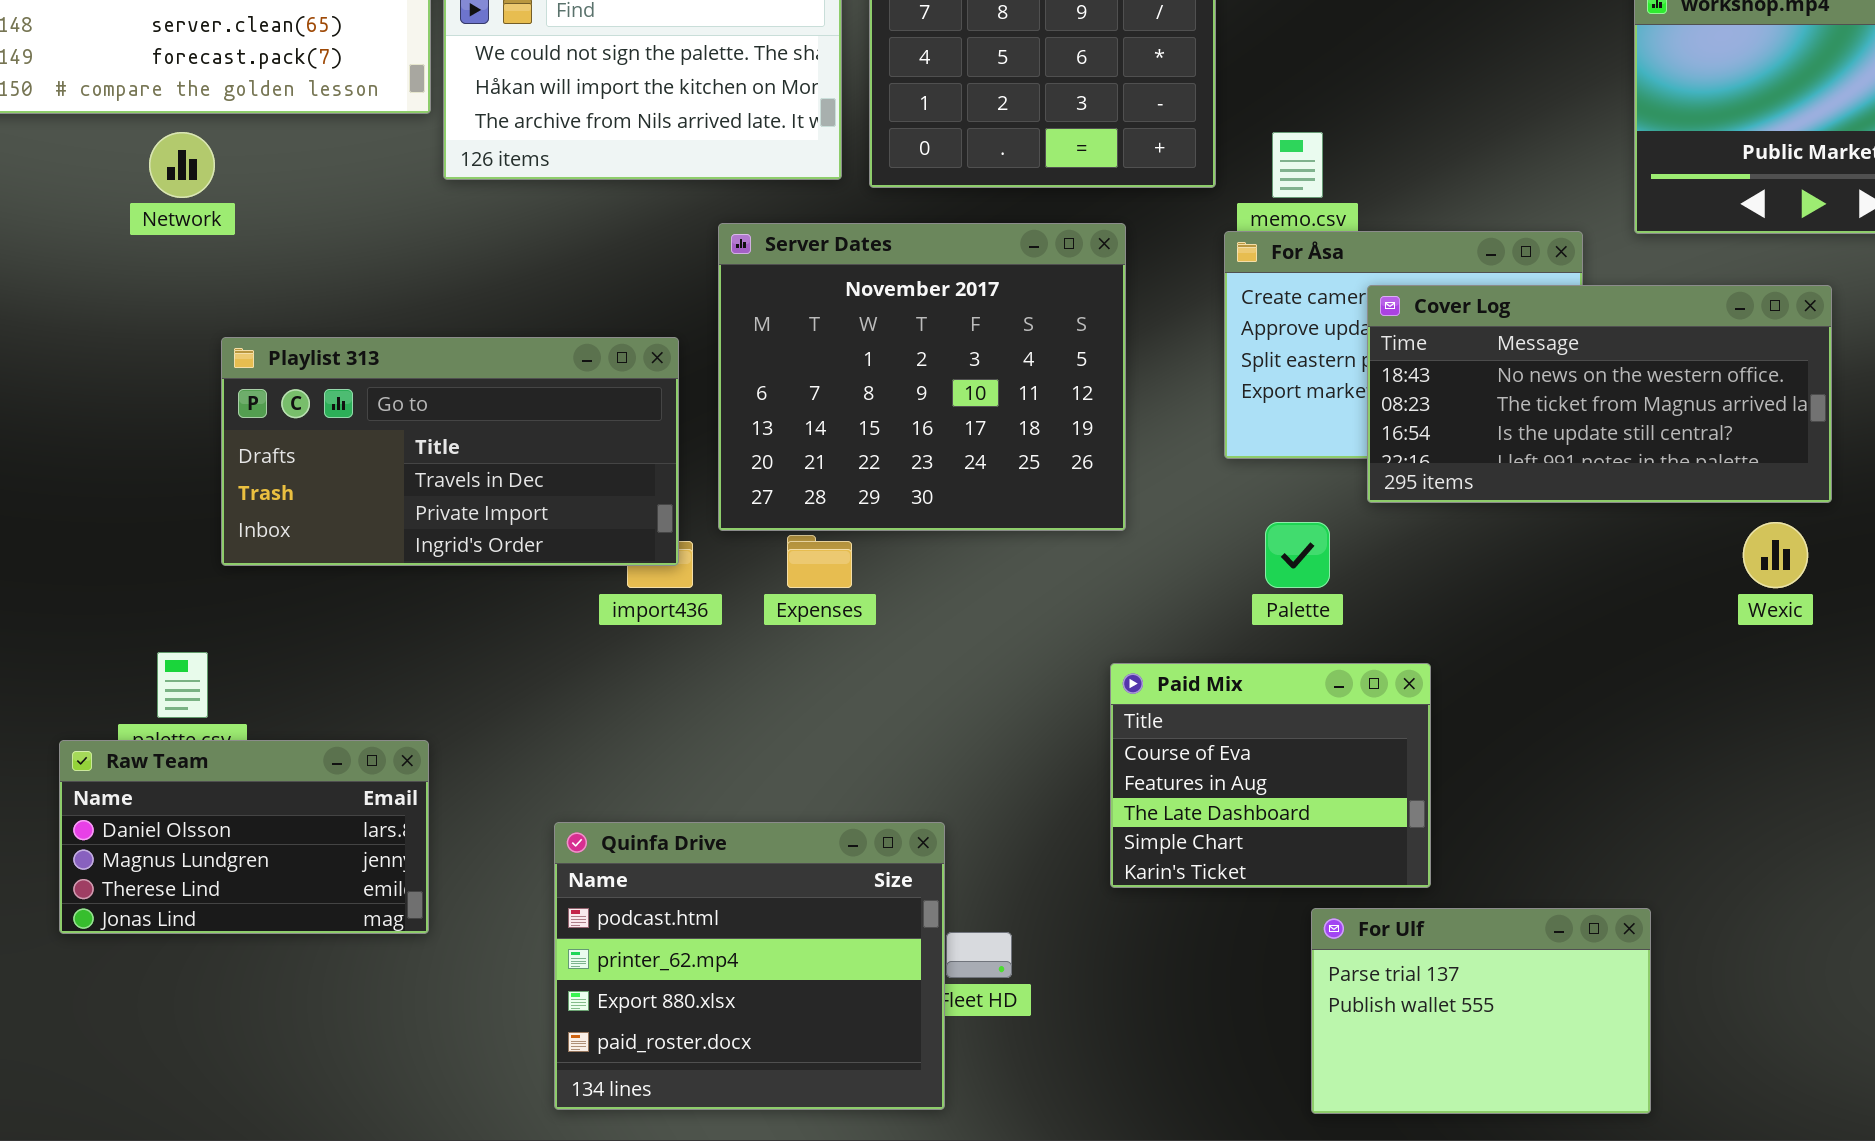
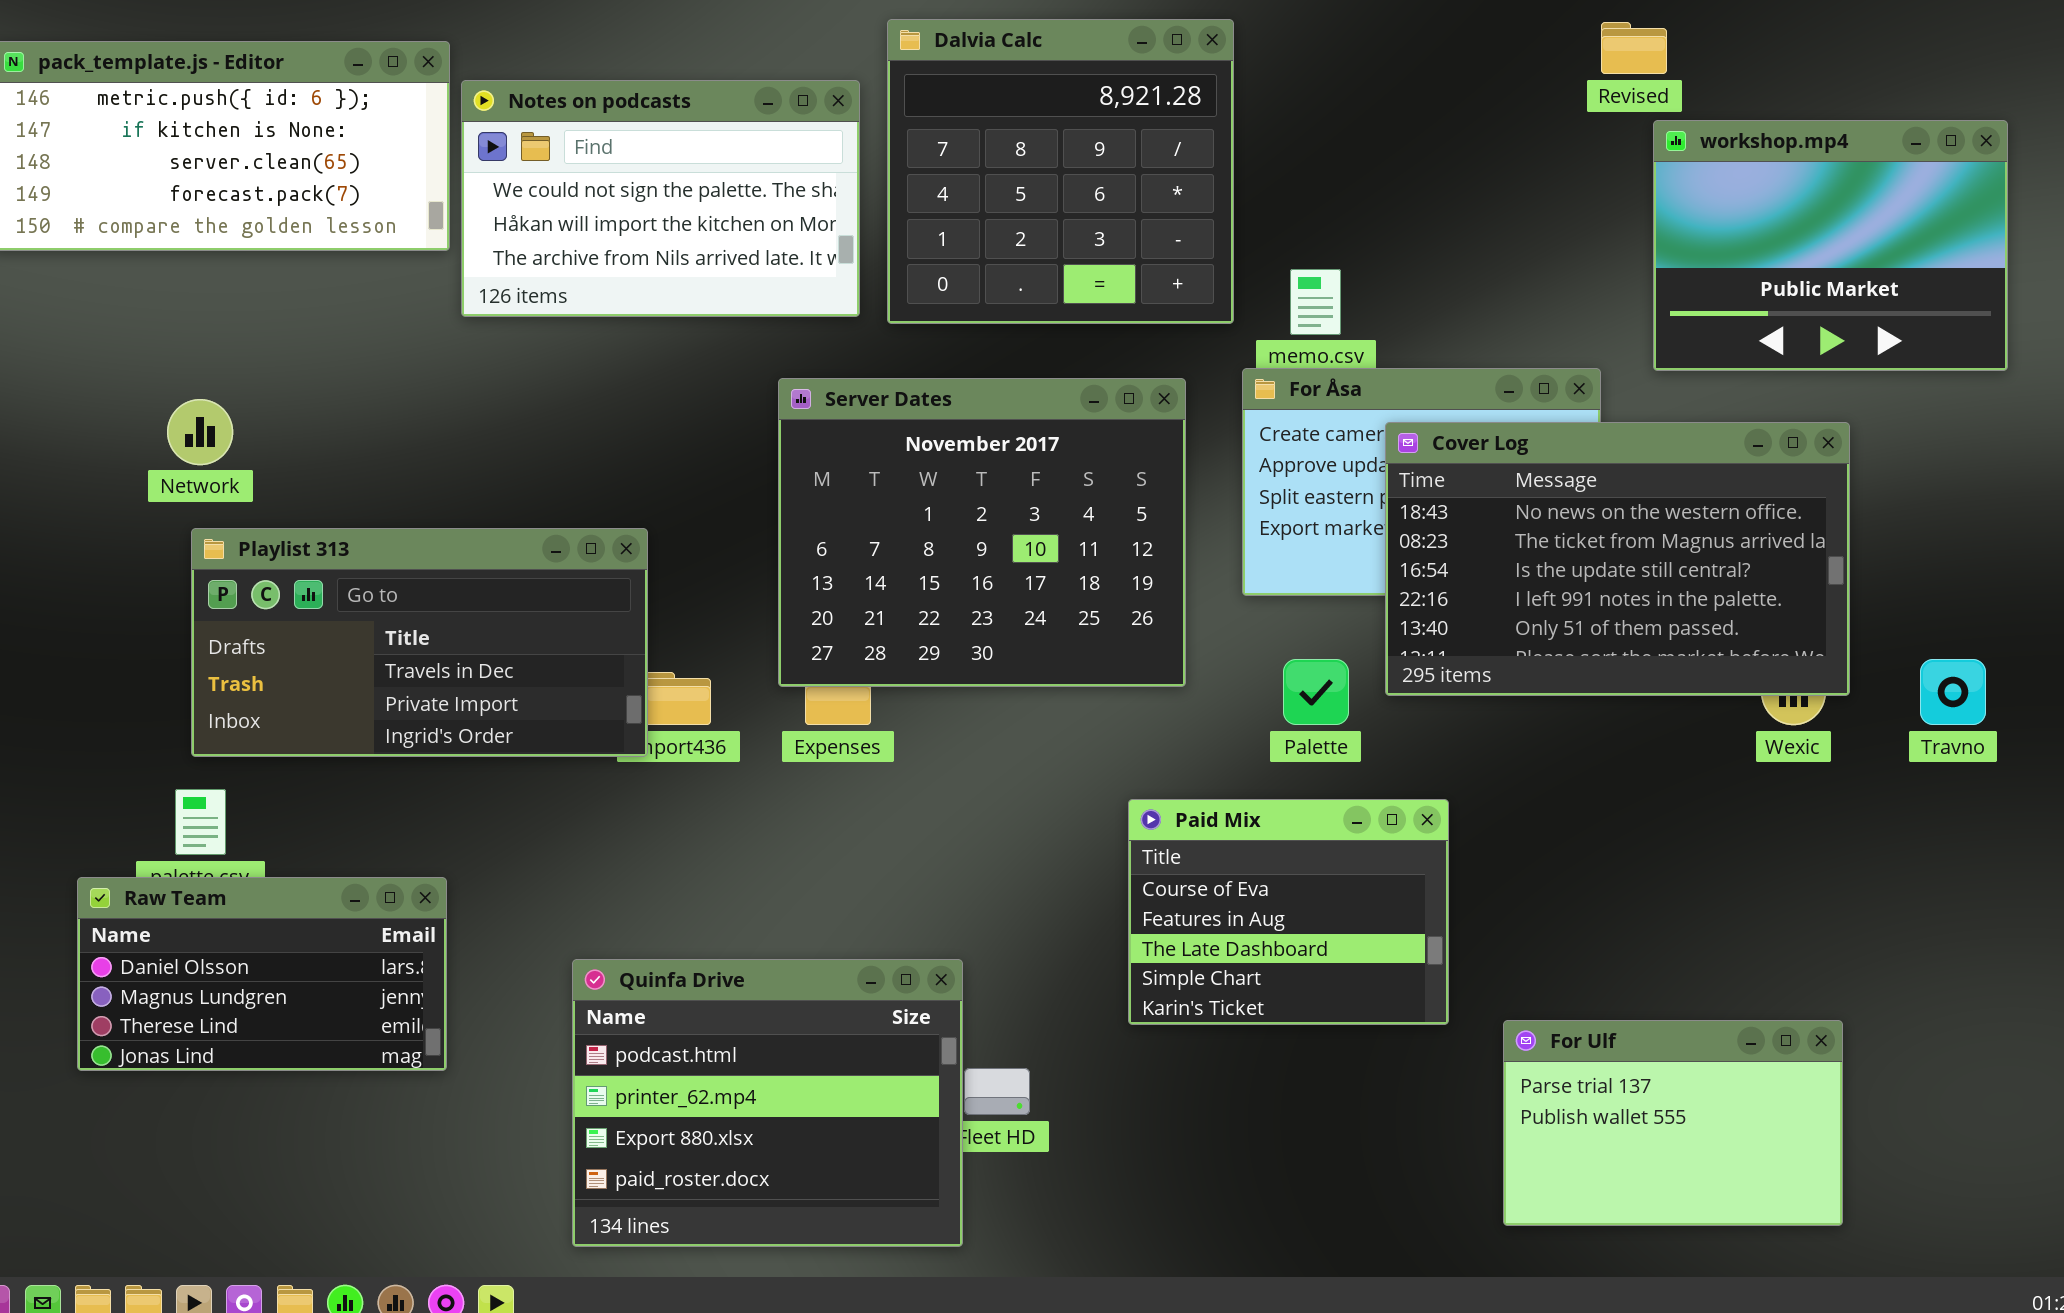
Network: [149,132,215,198] -> [167,399,233,465], moved
Server Dates: [718,223,1126,531] -> [778,378,1186,687], moved
Cover Log: [1367,285,1832,503] -> [1385,422,1850,696], resized
Playlist 313: [221,337,679,566] -> [191,528,648,757], moved
For Ulf: [1311,908,1651,1114] -> [1503,1020,1843,1226], moved

